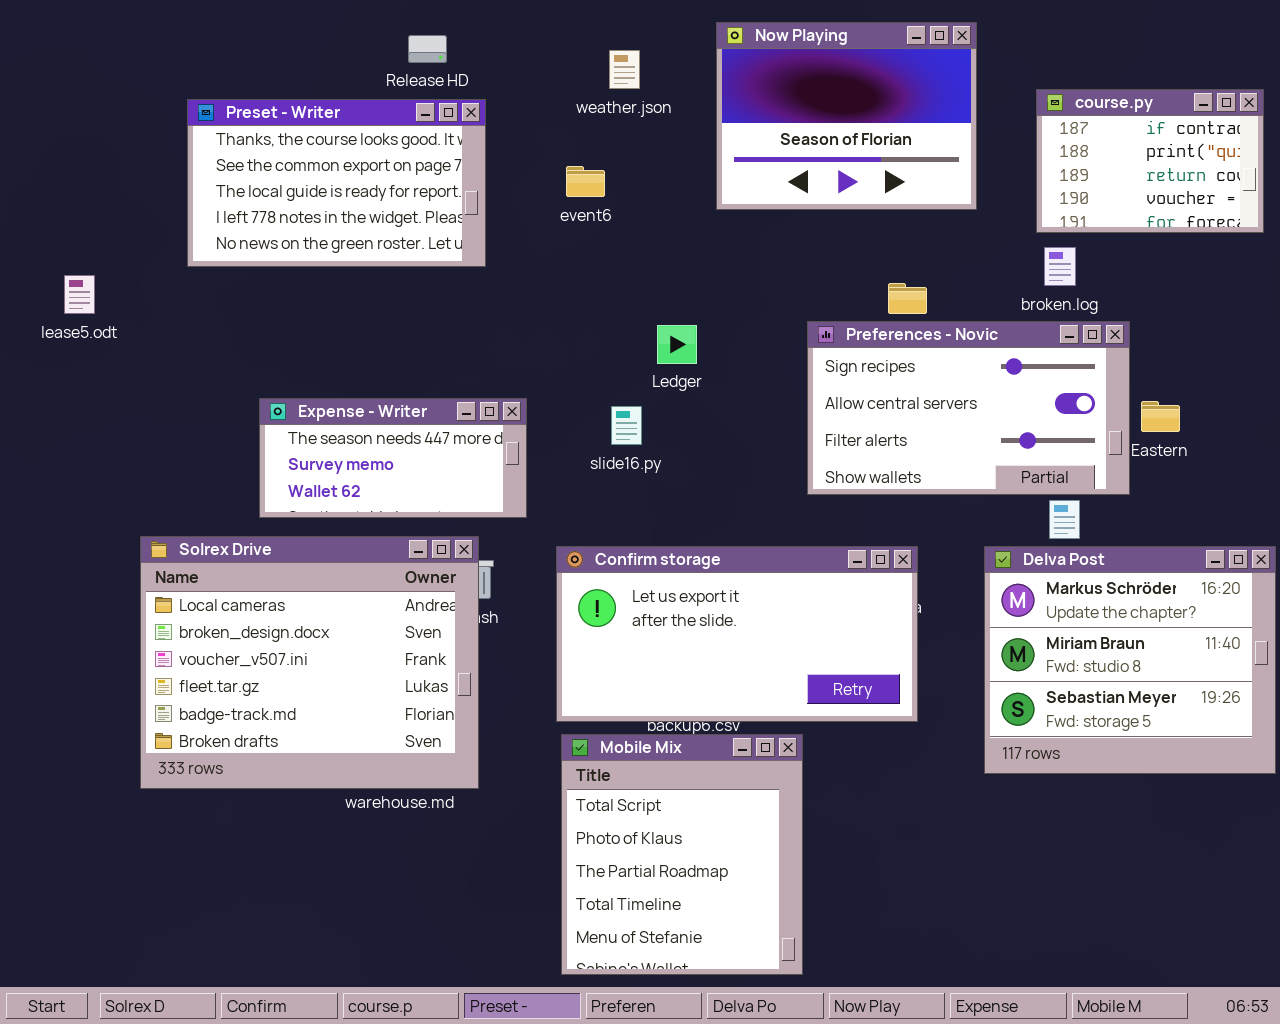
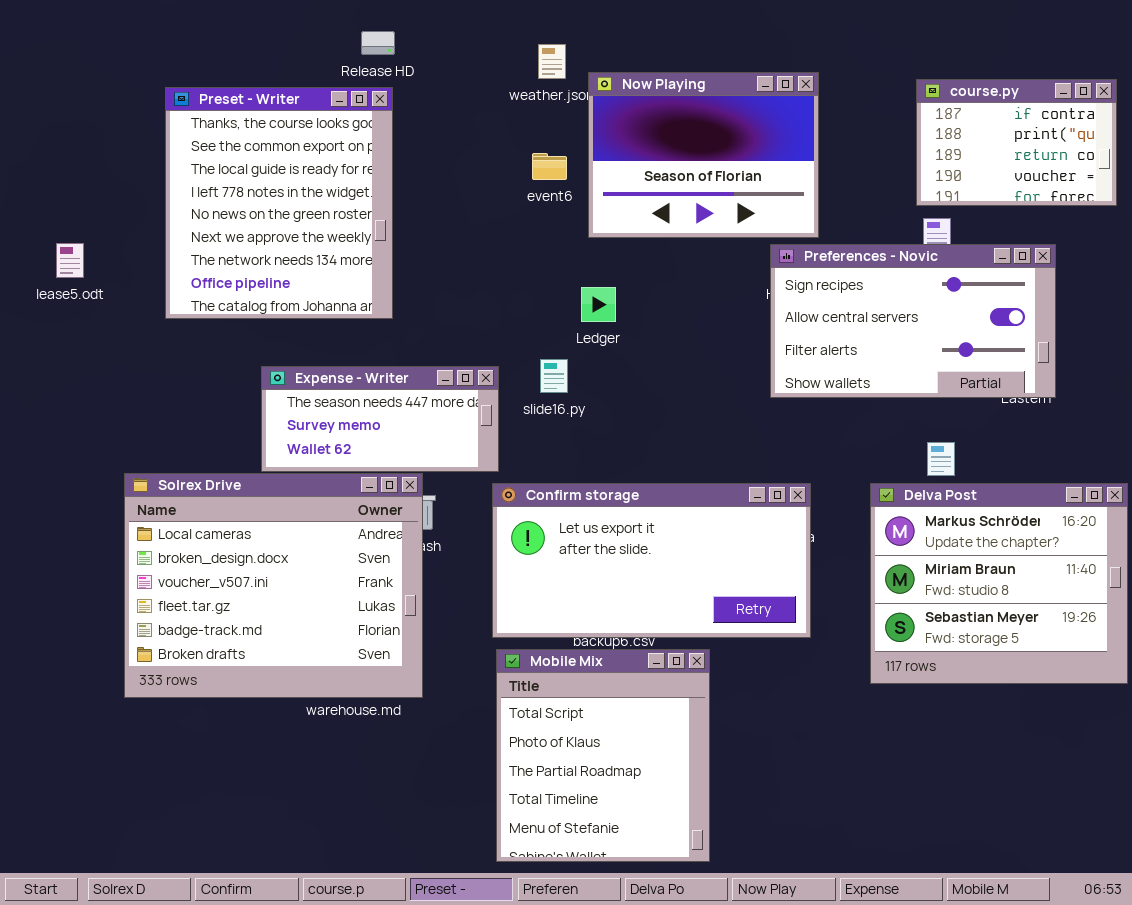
Now Playing: [716,22,977,210] -> [588,72,819,238], moved
Preset - Writer: [187,99,486,267] -> [165,87,393,319], resized
event6: [566,166,605,197] -> [532,153,567,180], moved
Preferences - Novic: [807,321,1130,495] -> [770,244,1056,398], moved
Expense - Writer: [259,398,527,518] -> [261,366,499,472], moved

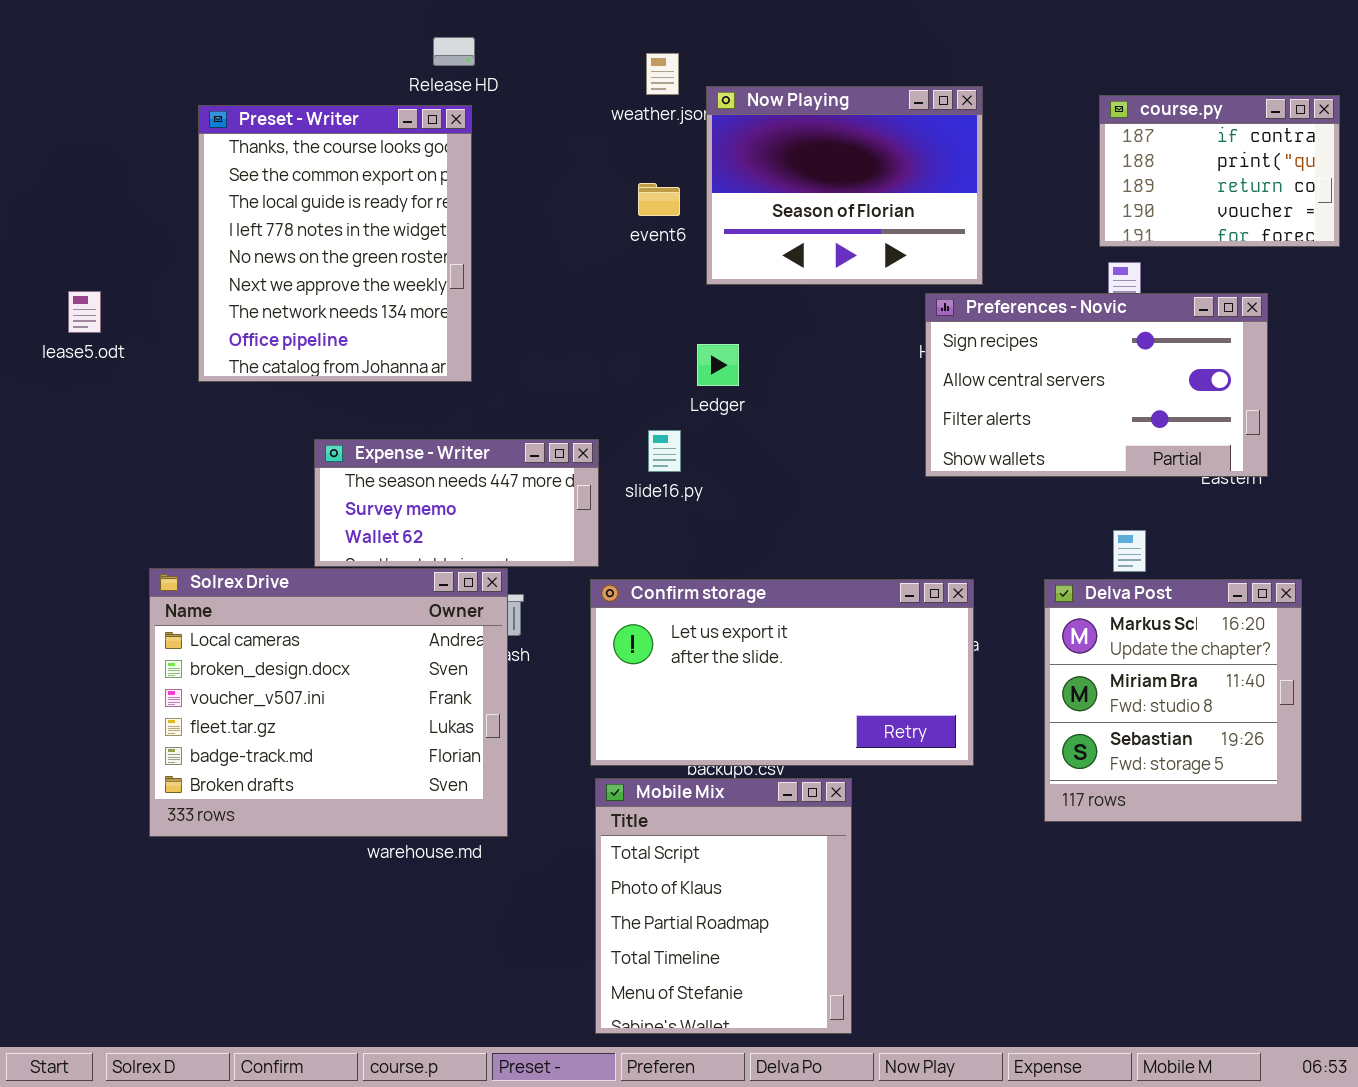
Delva Post: [870,483,1128,684] -> [1044,579,1302,822], resized

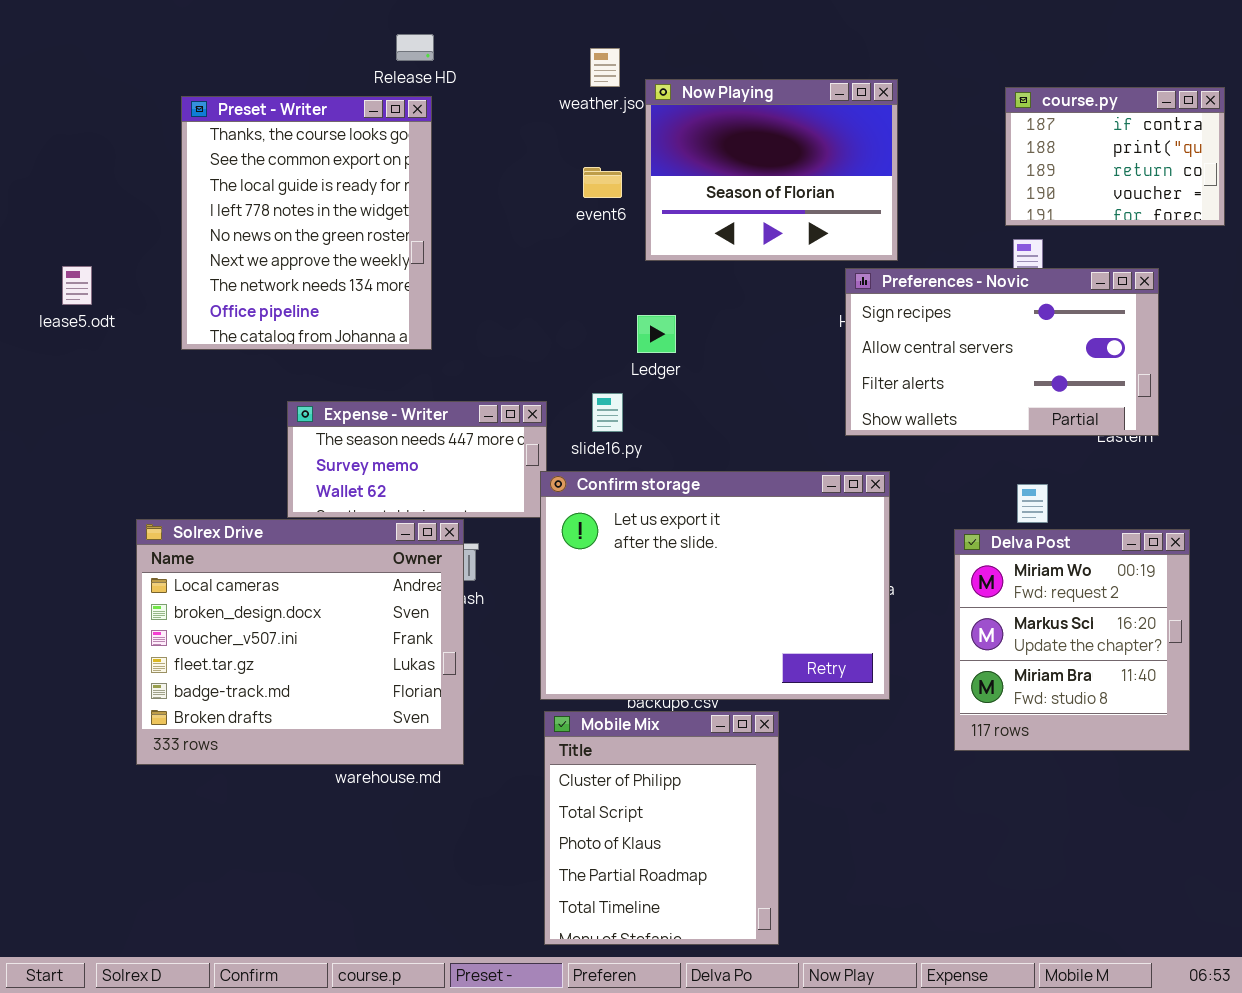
Confirm storage: [590,579,974,766] -> [540,471,890,700], resized
Delva Post: [1044,579,1302,822] -> [954,529,1190,751], scrolled up 1 row
Mobile Mix: [595,778,852,1034] -> [544,711,779,945], scrolled up 1 row

